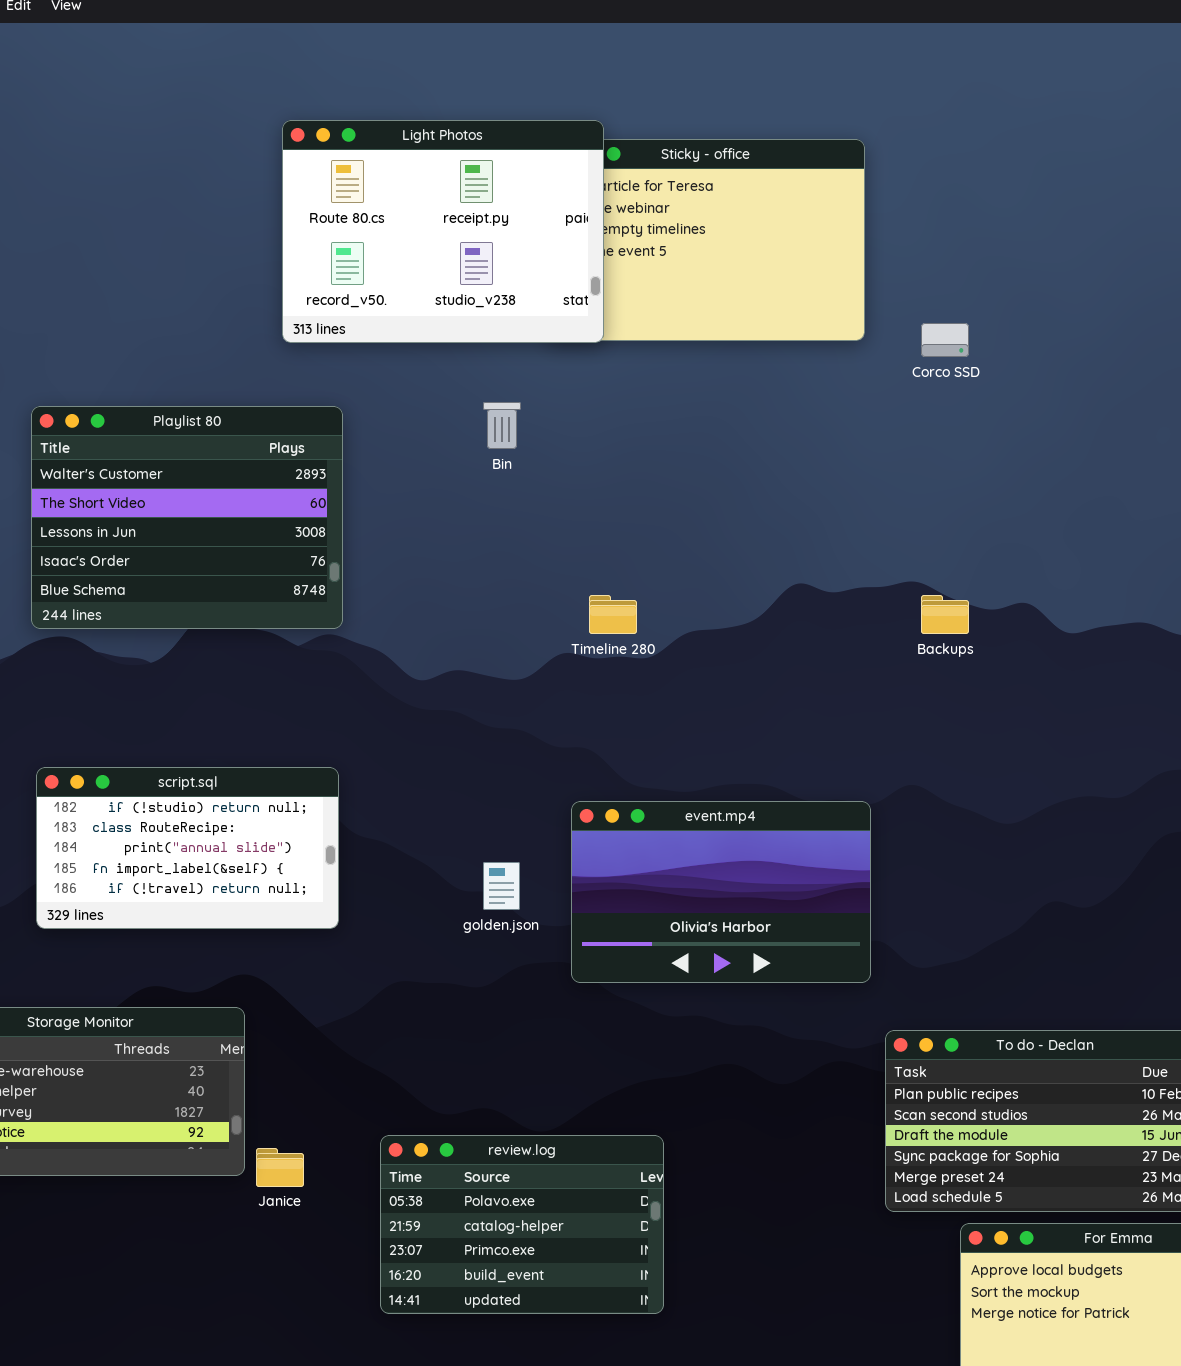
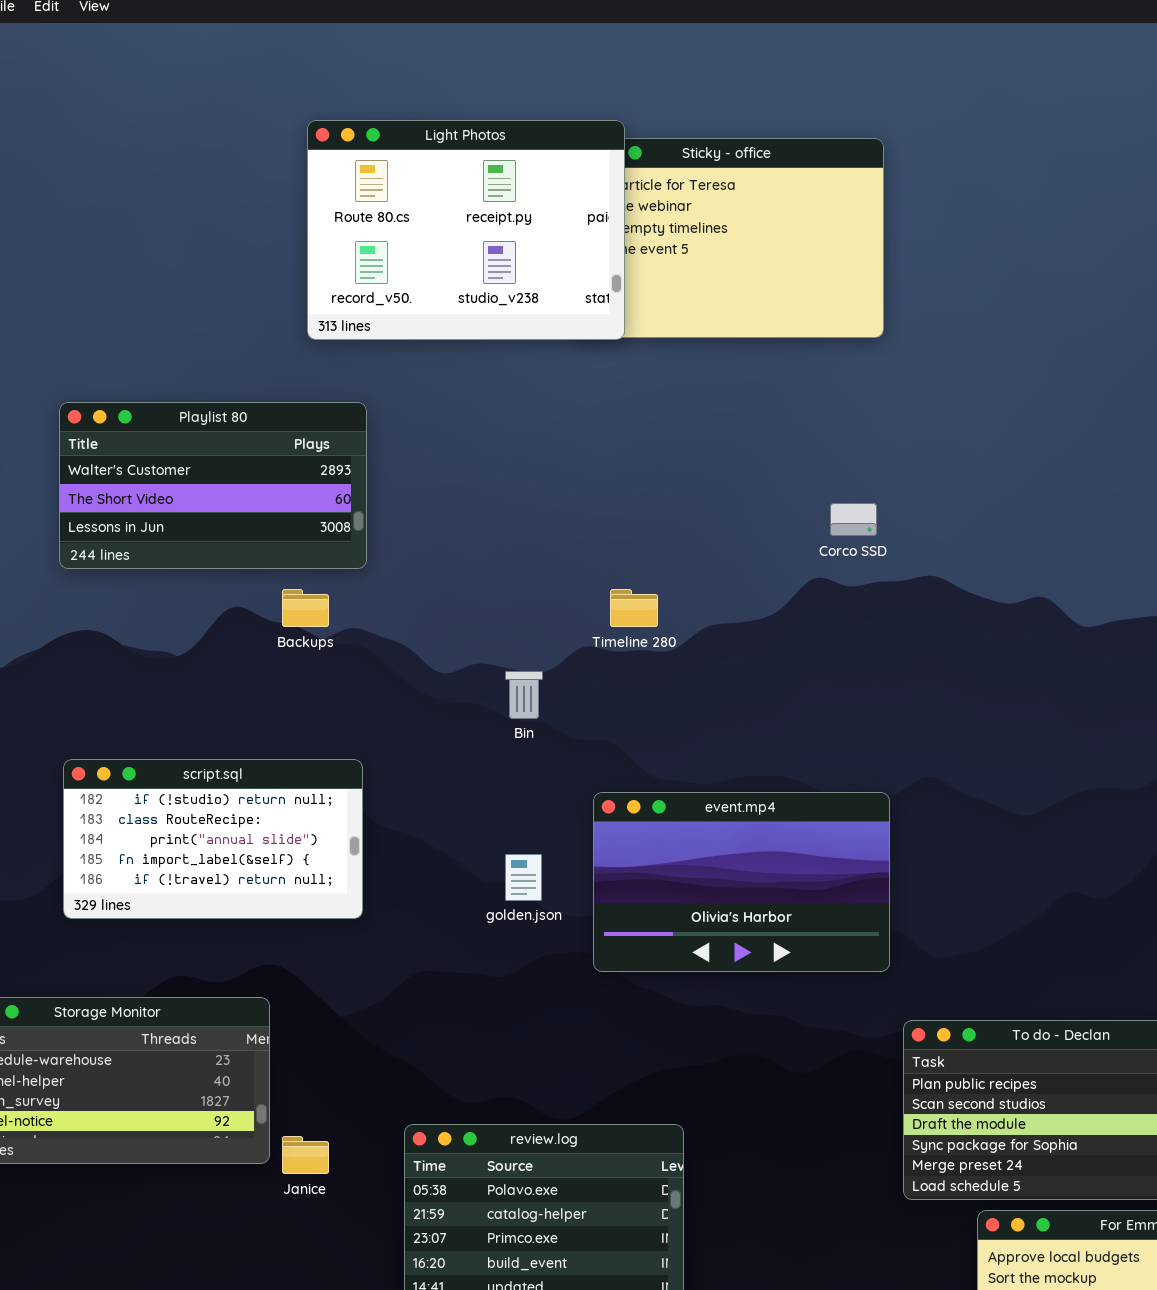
Corco SSD: [921,323,969,357] -> [830,503,877,536], moved
Bin: [483,402,521,449] -> [505,671,543,719], moved
Playlist 80: [31,406,343,629] -> [59,402,367,569], resized
Backups: [921,595,969,634] -> [282,589,329,627], moved

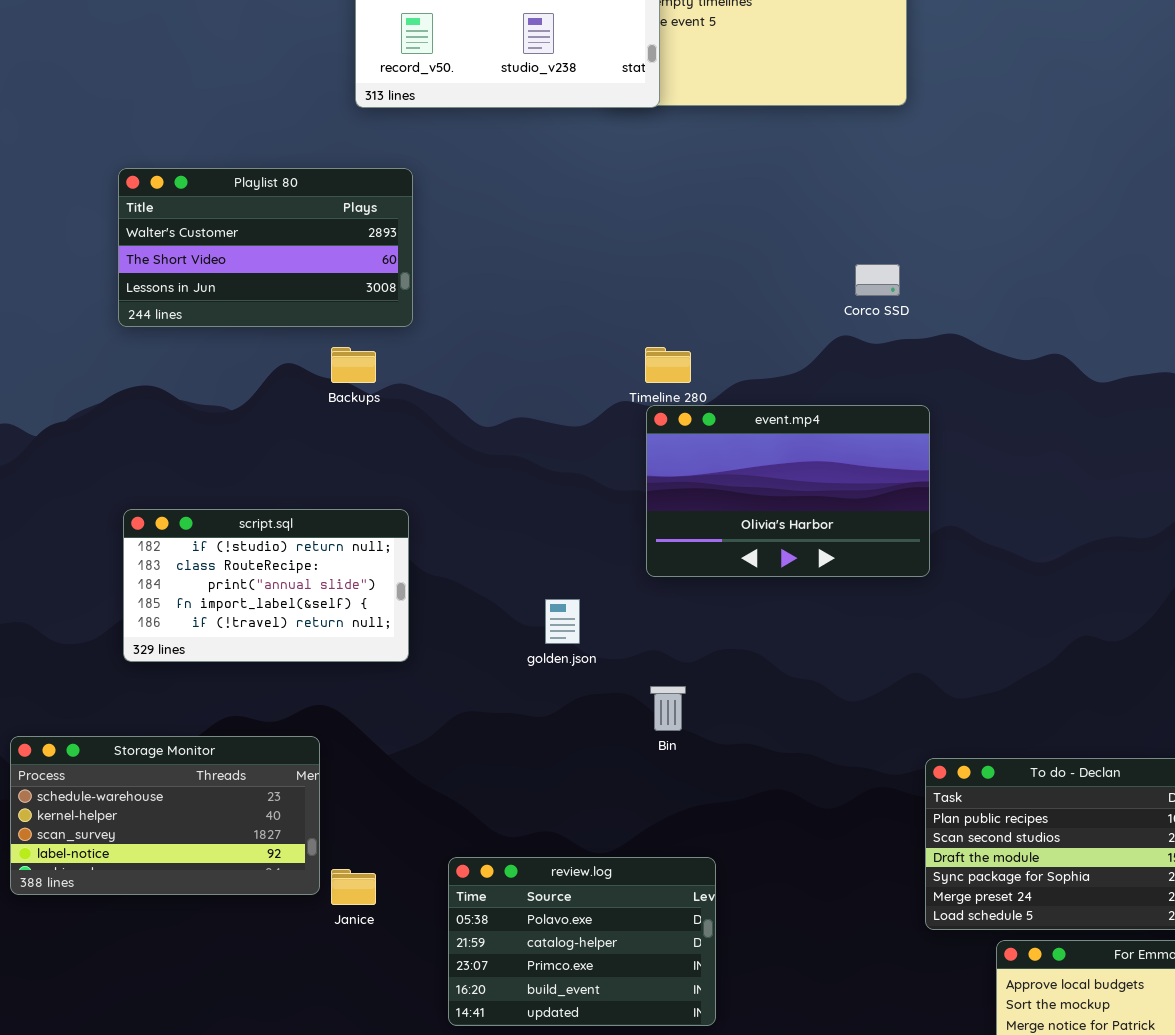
Bin: [505,671,543,719] -> [650,686,686,731], moved
event.mp4: [593,792,890,972] -> [646,405,930,577], moved

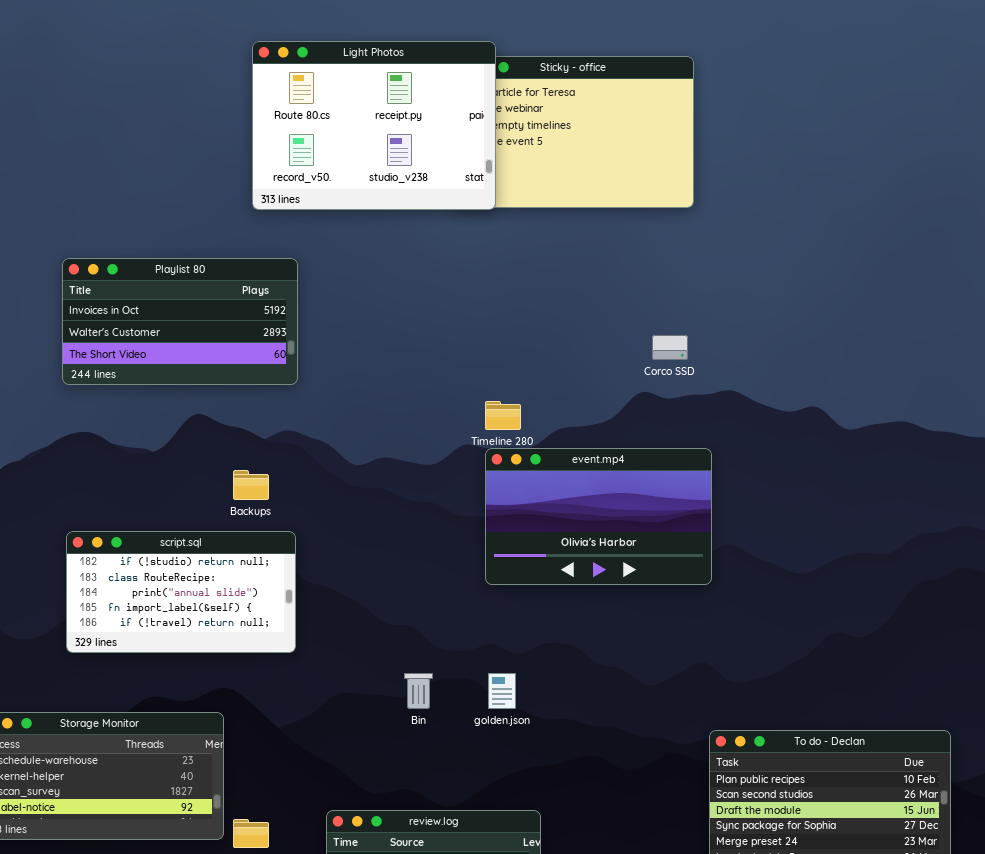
Playlist 80: [118,168,413,327] -> [62,258,298,385], scrolled up 1 row
Backups: [331,347,376,383] -> [233,470,269,500], moved
golden.json: [545,599,580,644] -> [488,673,516,709], moved
Bin: [650,686,686,731] -> [404,673,433,709], moved

